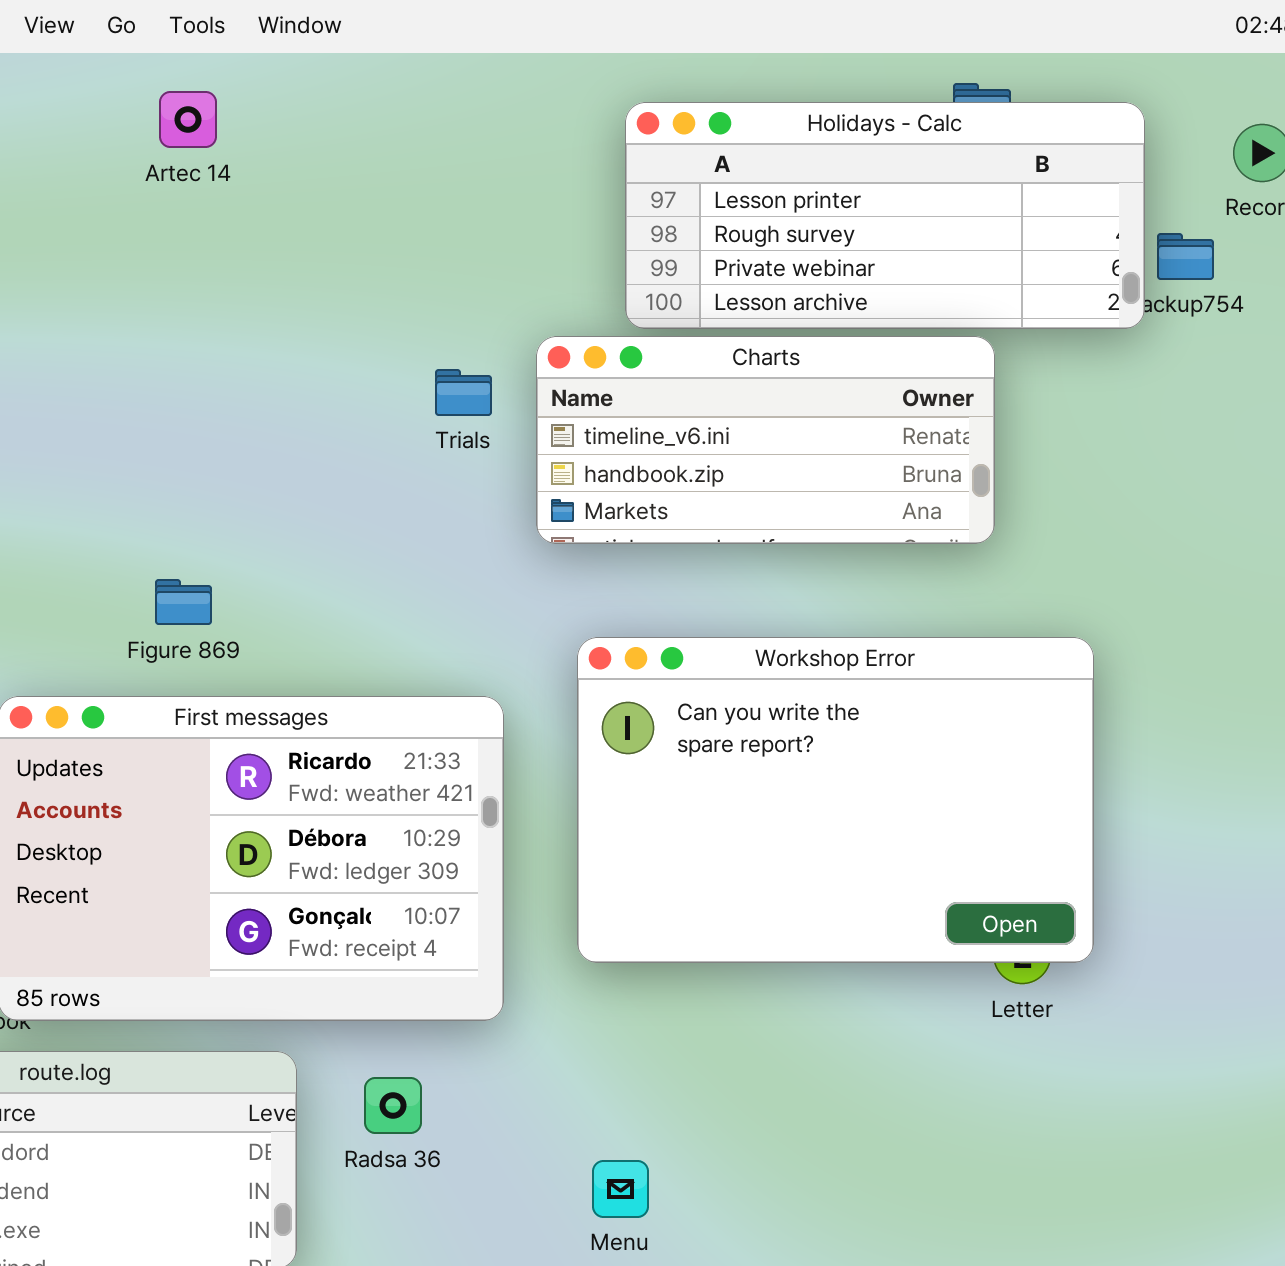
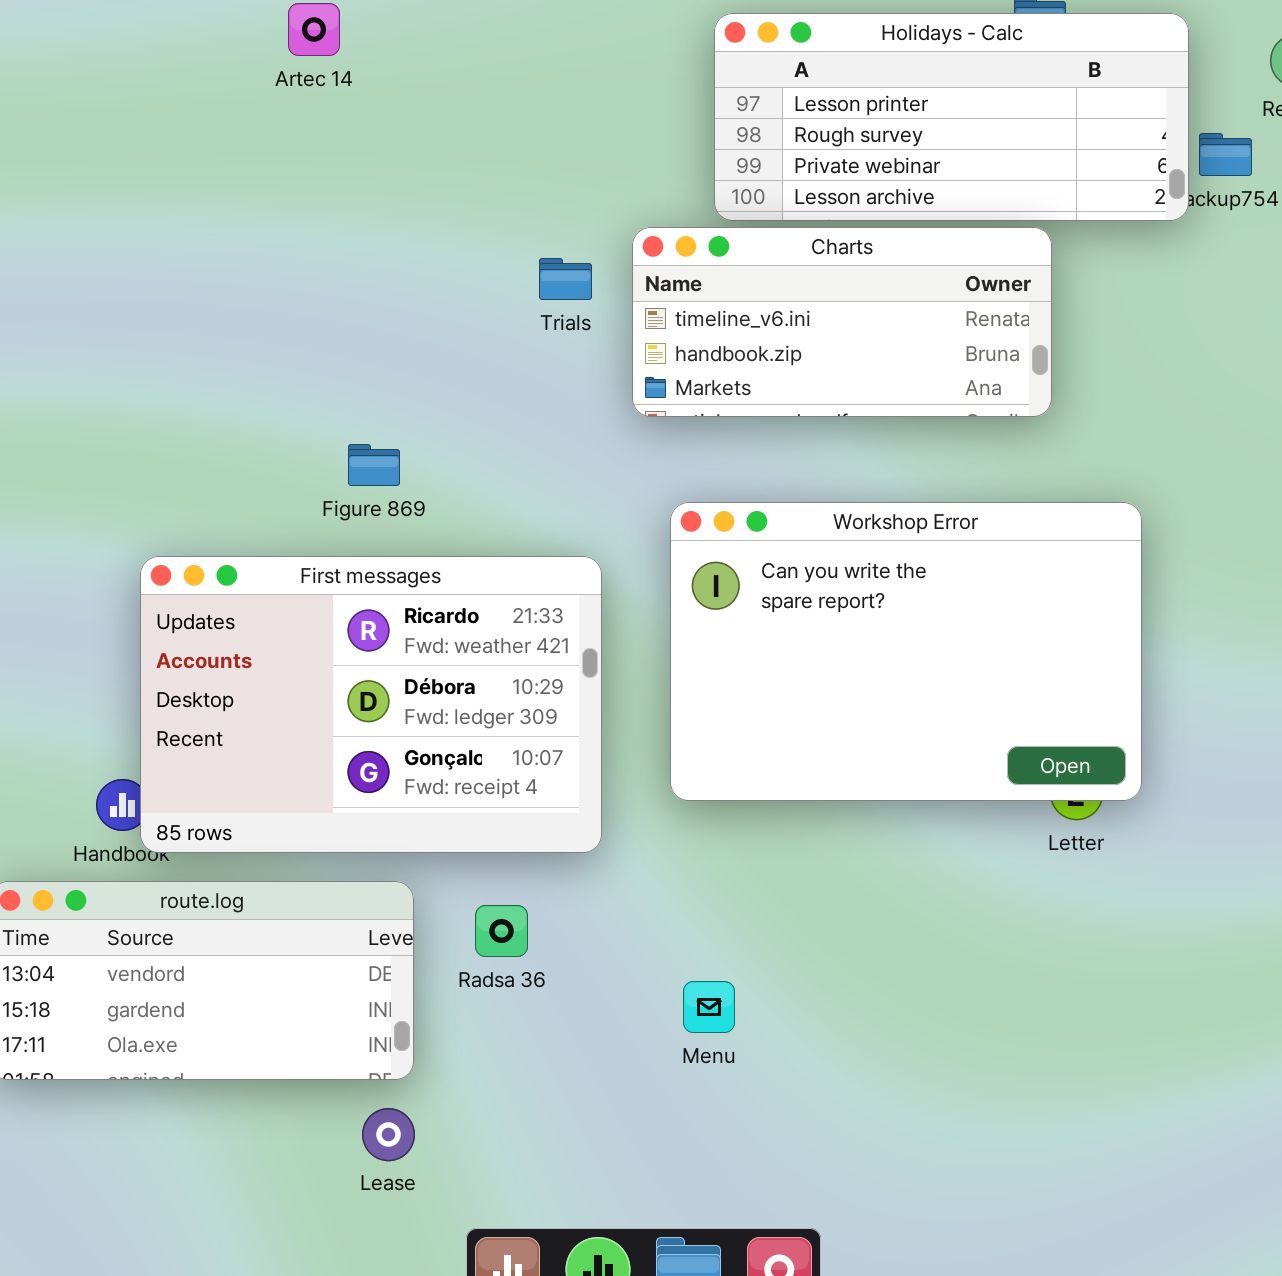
Figure 869: [155,579,212,625] -> [348,444,400,486], moved

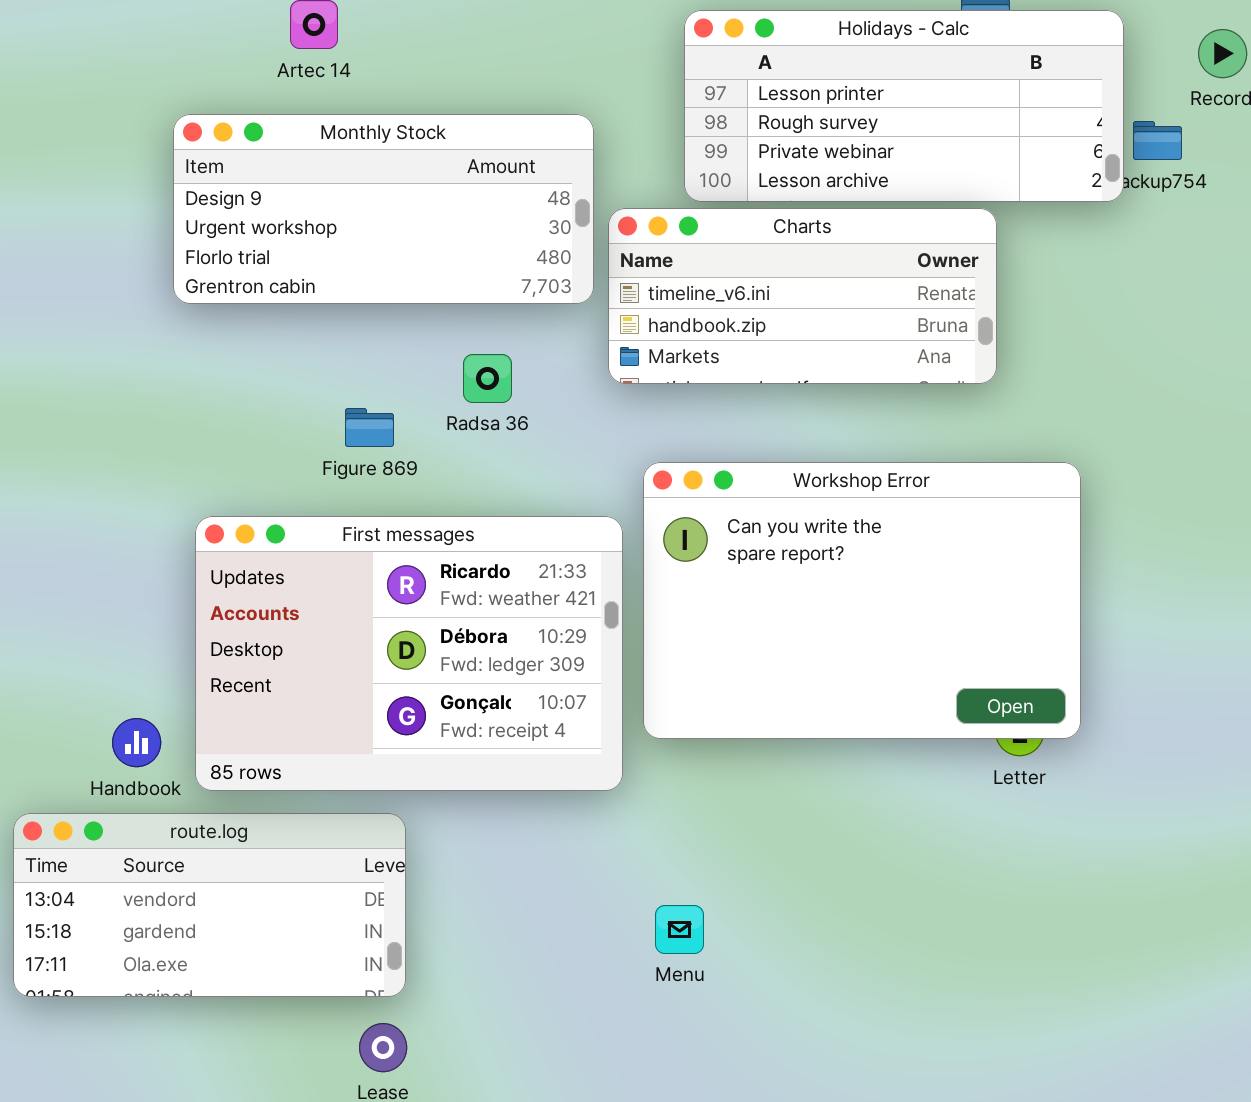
Monthly Stock: none -> [173,114,594,304], opened
First messages: [140,556,602,853] -> [195,516,623,791], moved
Radsa 36: [475,905,528,957] -> [463,354,512,403], moved

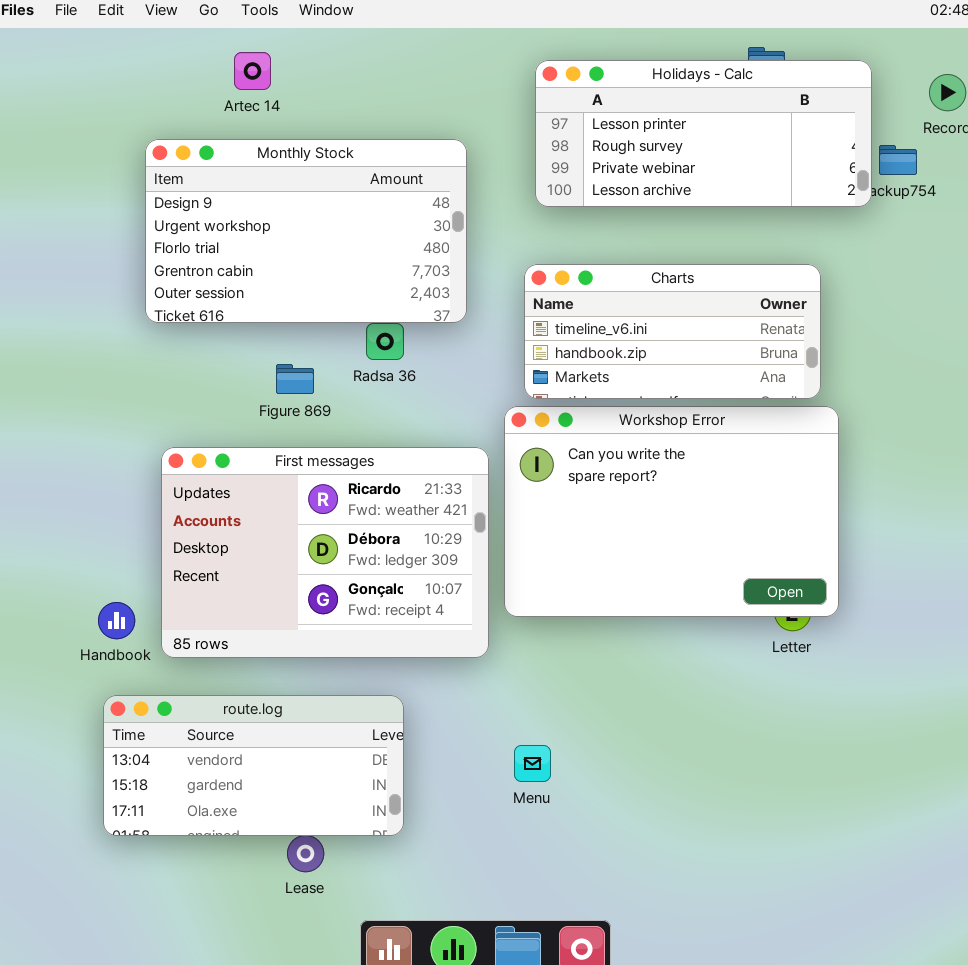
Monthly Stock: [173,114,594,304] -> [145,139,467,323], resized
Charts: [608,208,997,384] -> [524,264,821,399], moved
route.log: [13,813,406,997] -> [103,695,404,836], moved

